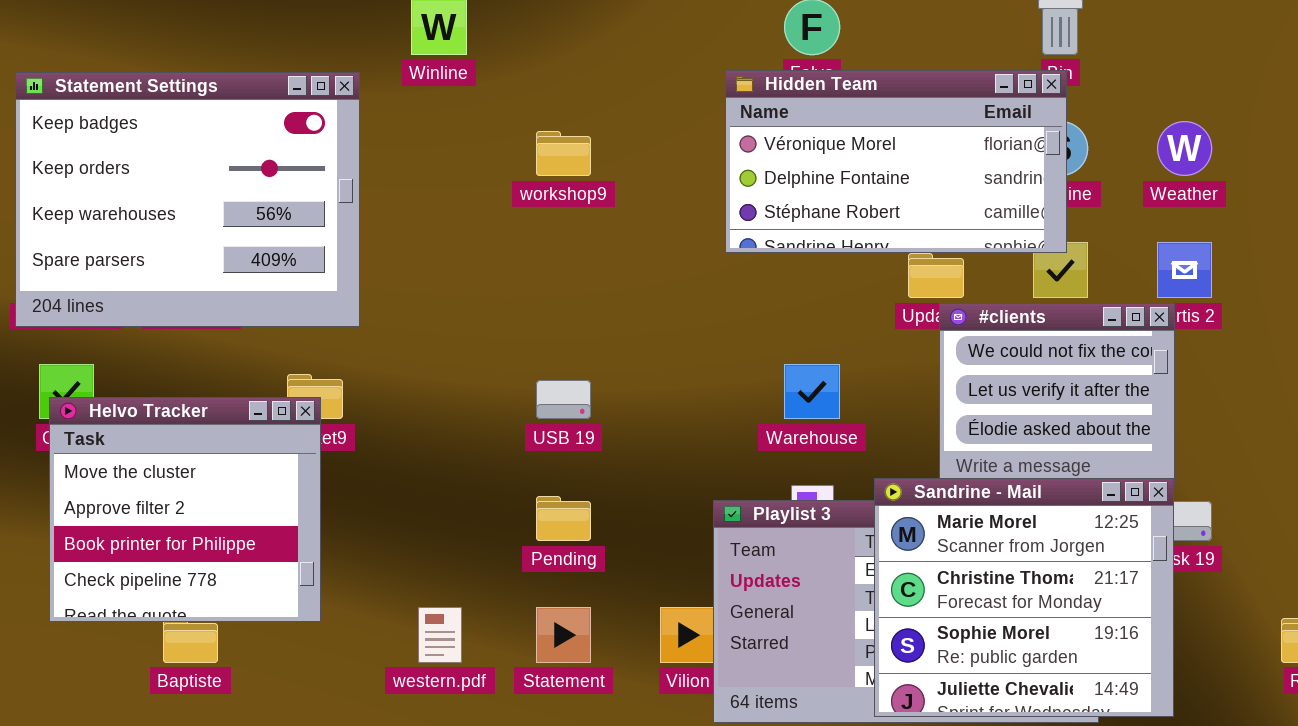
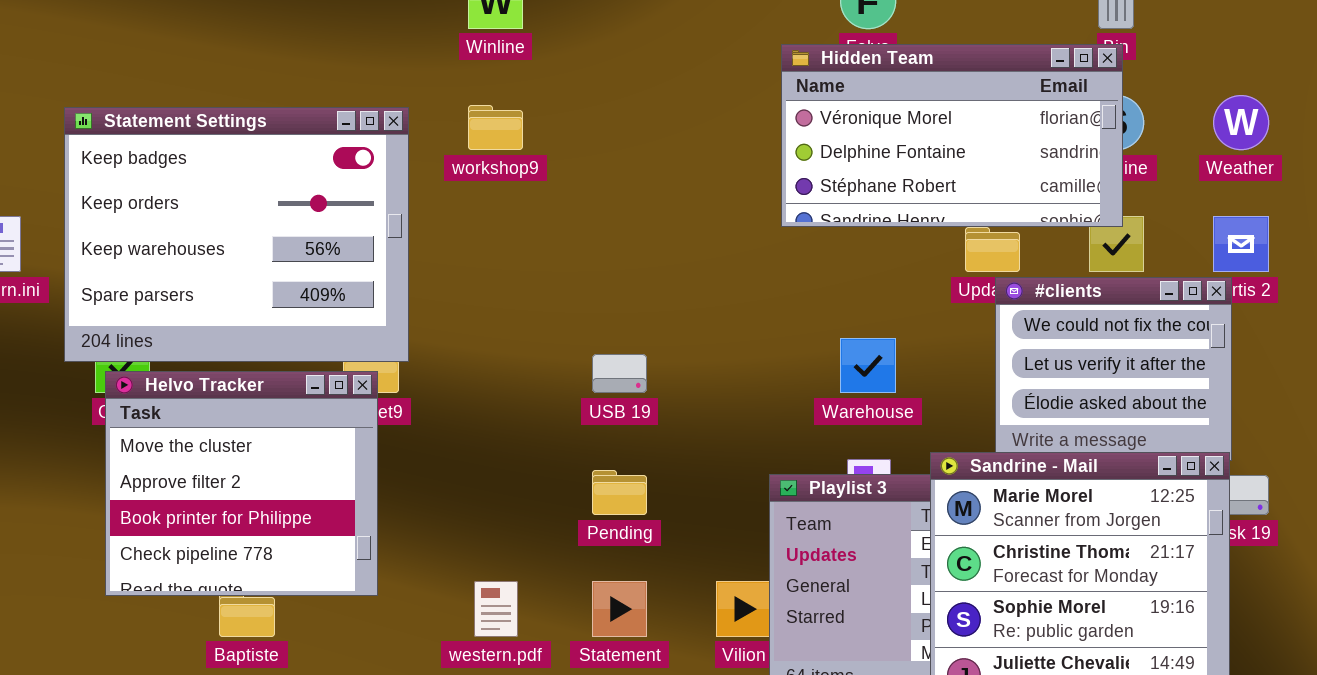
Statement Settings: [15,72,360,327] -> [64,107,409,362], moved
workshop9: [536,131,591,176] -> [468,105,523,150], moved

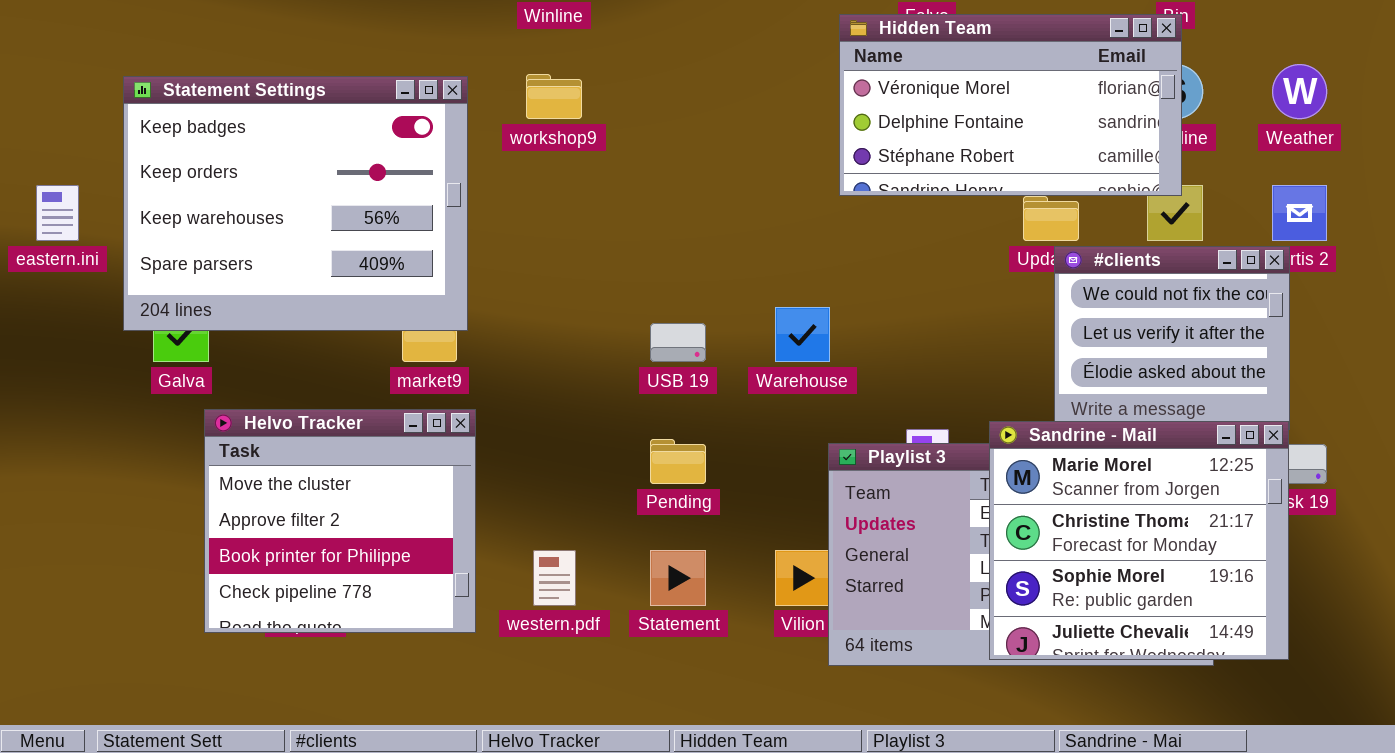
Warehouse: [840,338,896,393] -> [775,307,830,362], moved
Helvo Tracker: [105,371,378,596] -> [204,409,476,633], moved

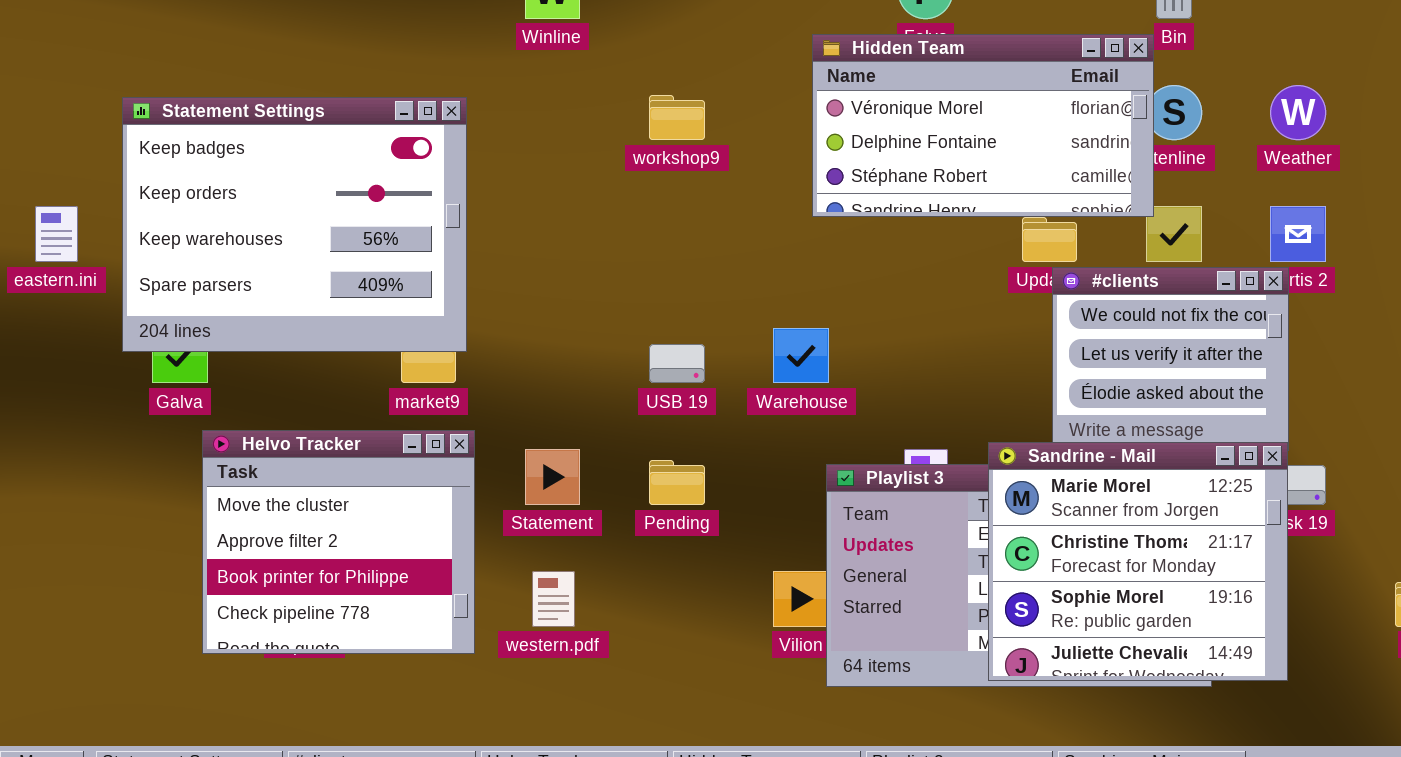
Hidden Team: [839,14,1182,196] -> [812,34,1154,217], moved
workshop9: [526,74,582,119] -> [649,95,705,140], moved
Statement: [650,550,706,606] -> [525,449,580,505], moved

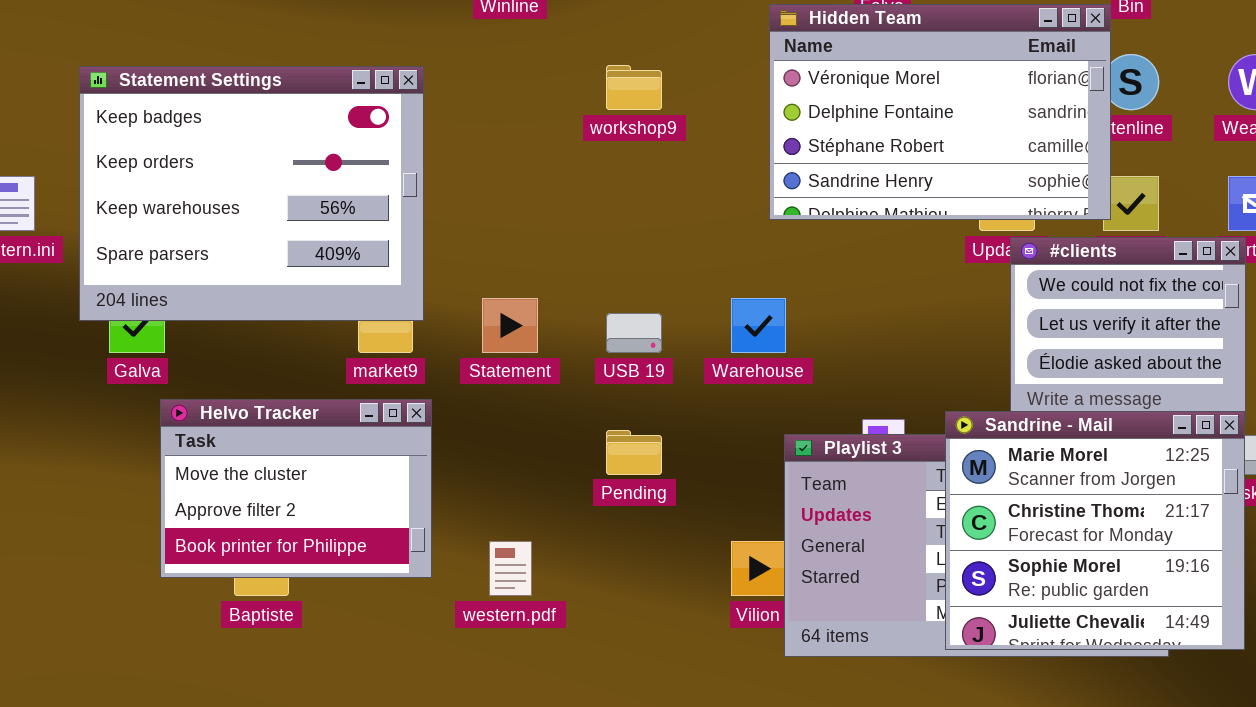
Hidden Team: [812,34,1154,217] -> [769,4,1111,220], resized
Helvo Tracker: [202,430,475,654] -> [160,399,432,578], resized
Statement: [525,449,580,505] -> [482,298,538,353], moved

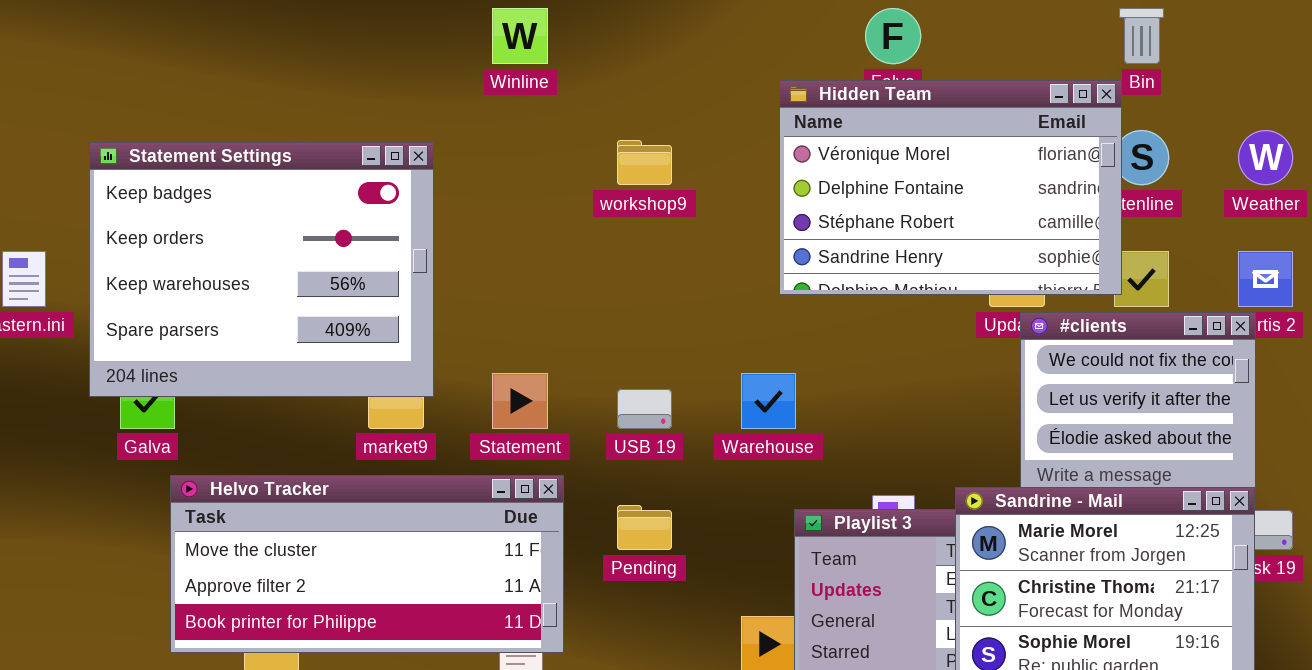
Helvo Tracker: [160,399,432,578] -> [170,475,564,653], resized

